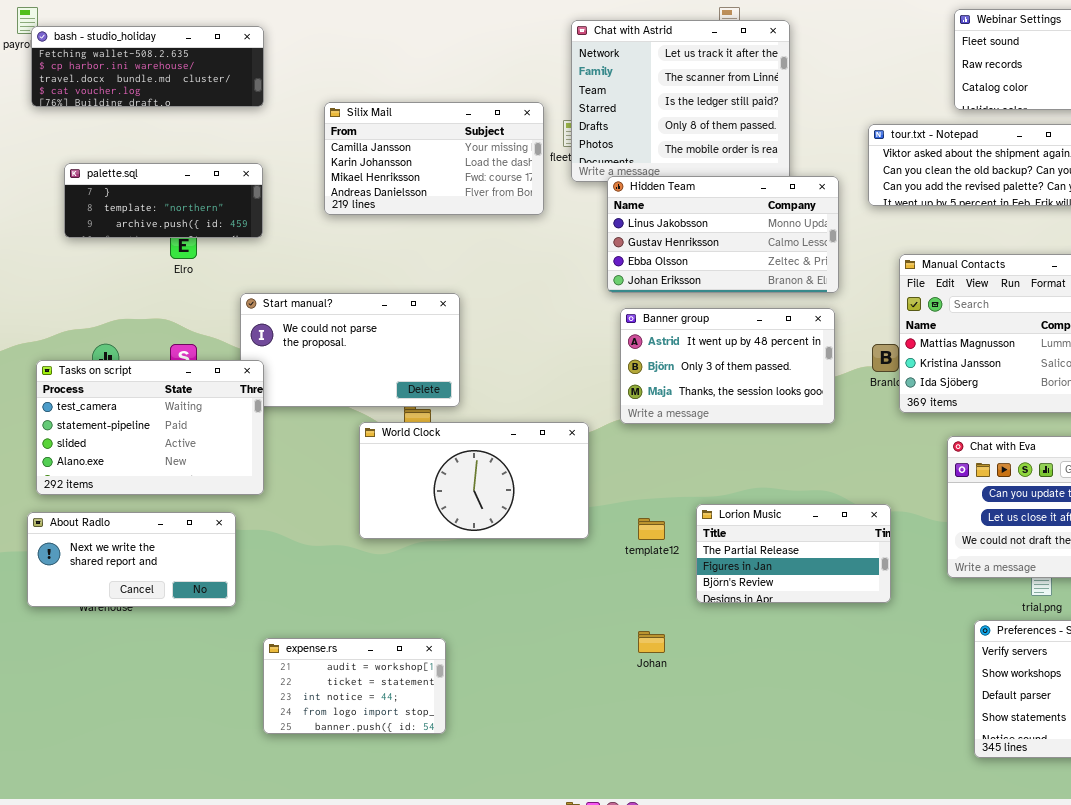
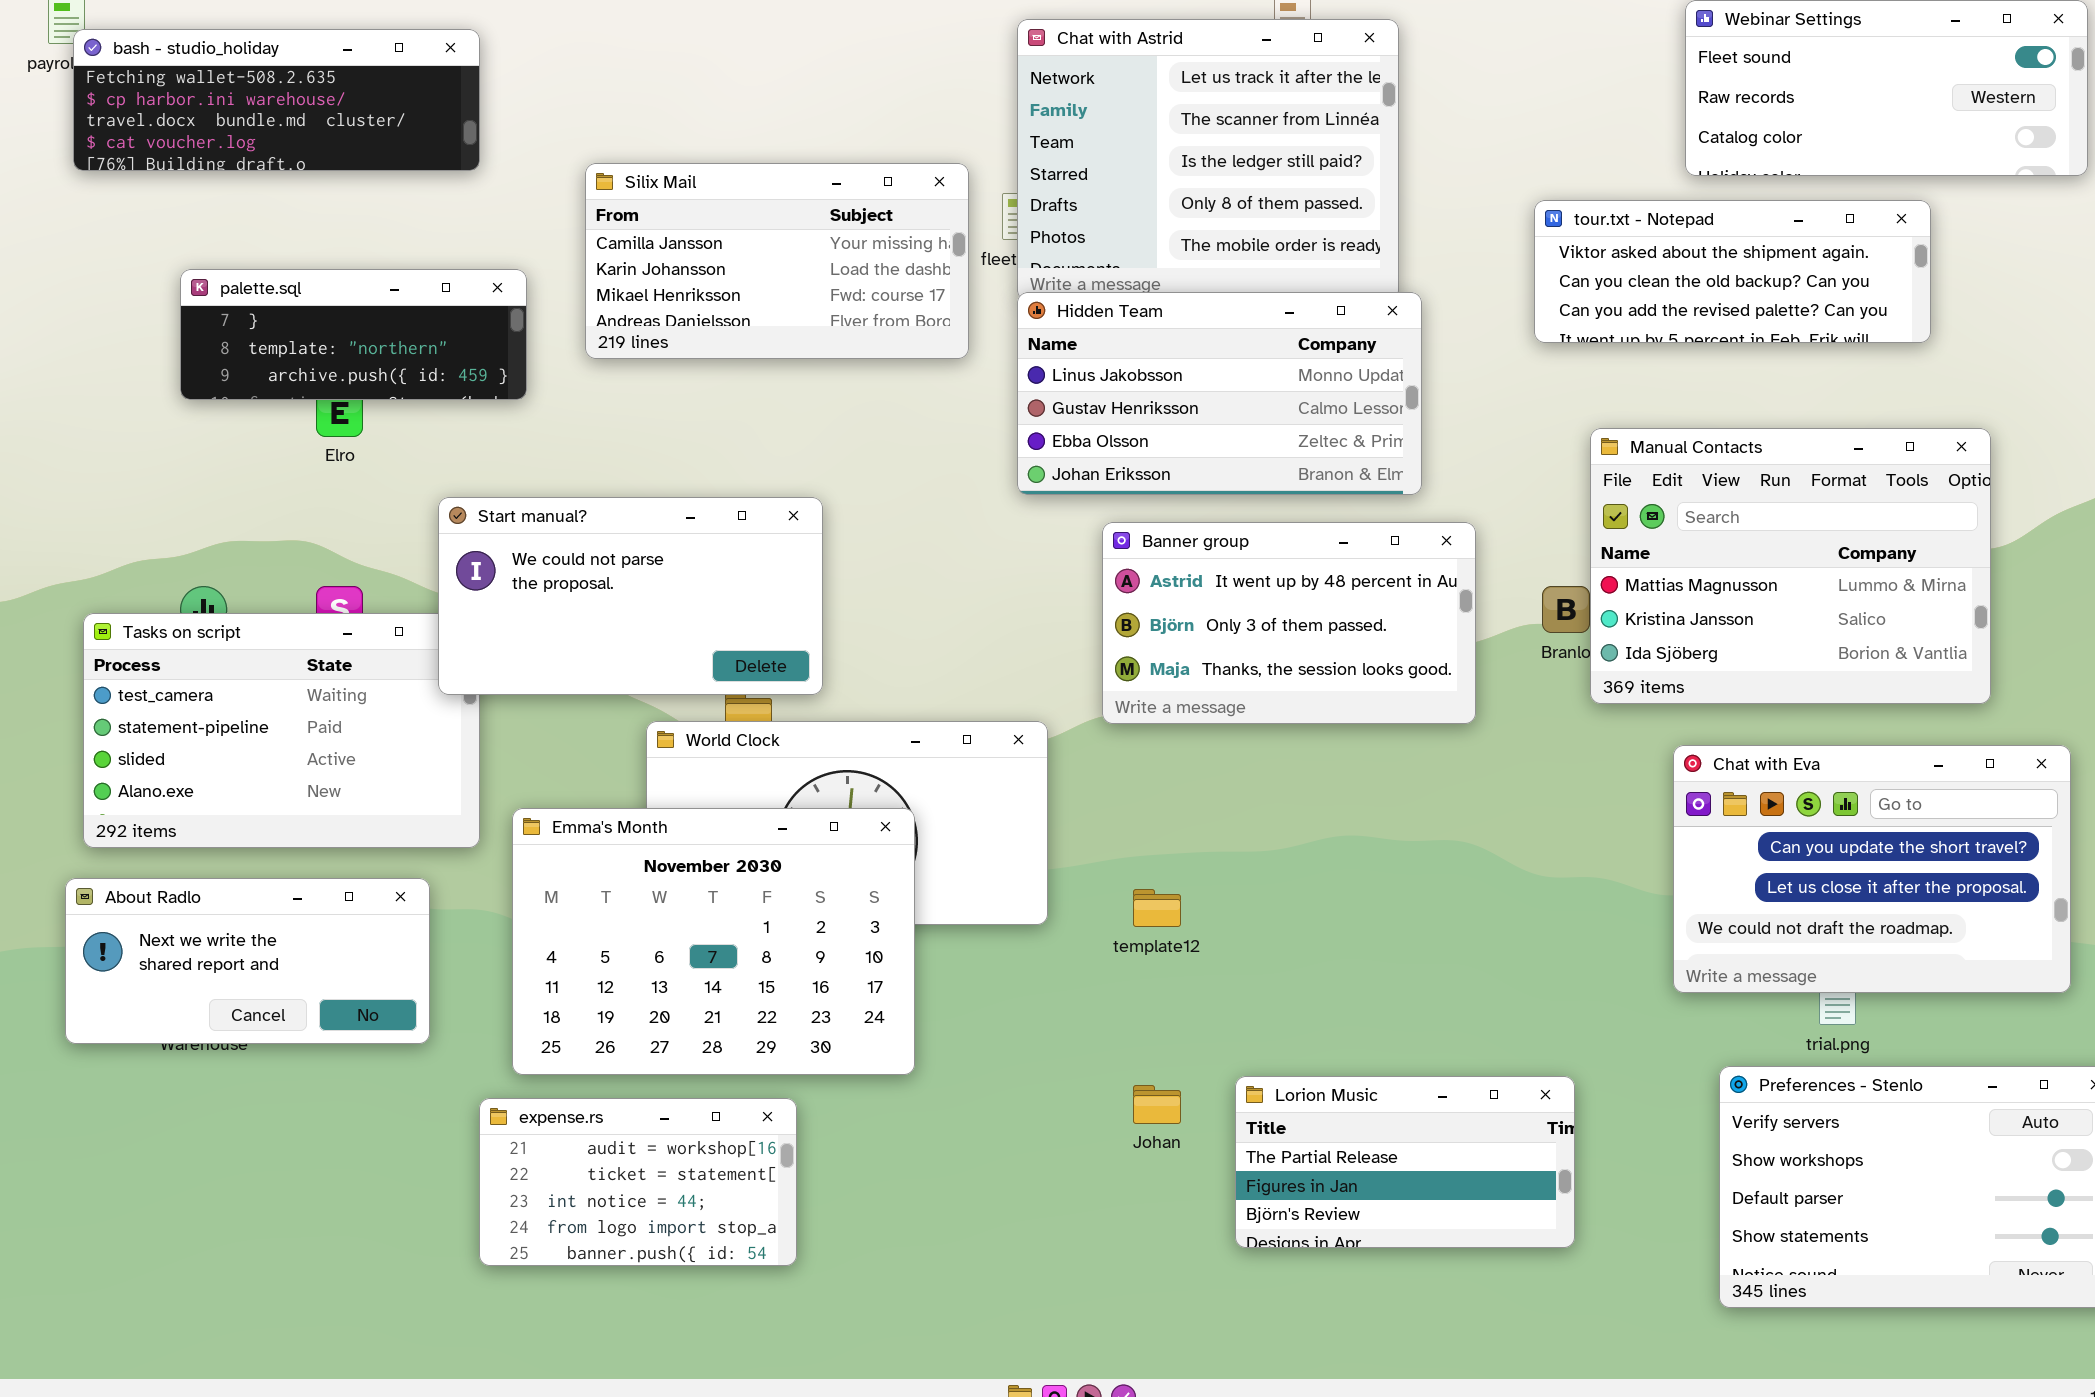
palette.sql: [64,163,263,238] -> [180,269,527,400], moved
Hidden Team: [607,176,839,293] -> [1017,292,1422,495], moved
Start manual?: [240,293,460,407] -> [438,497,823,695], raised
Emma's Month: none -> [512,808,915,1075], opened
Lorion Music: [696,504,891,603] -> [1235,1076,1575,1248], moved

